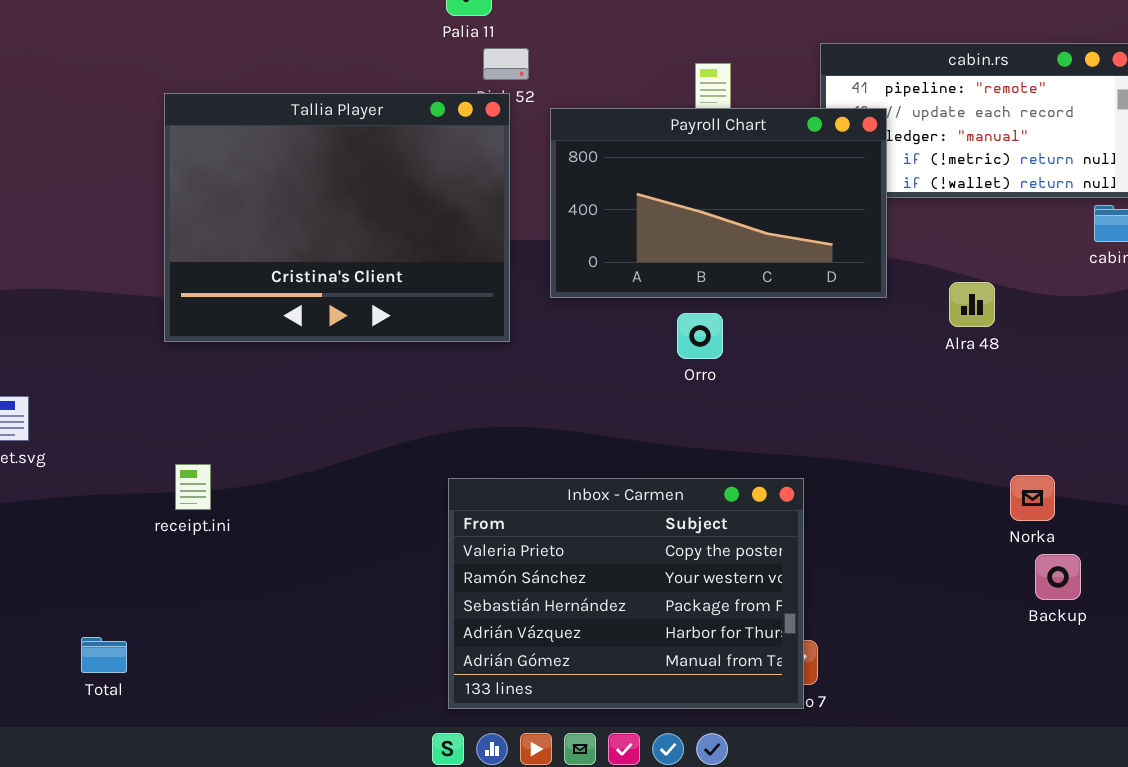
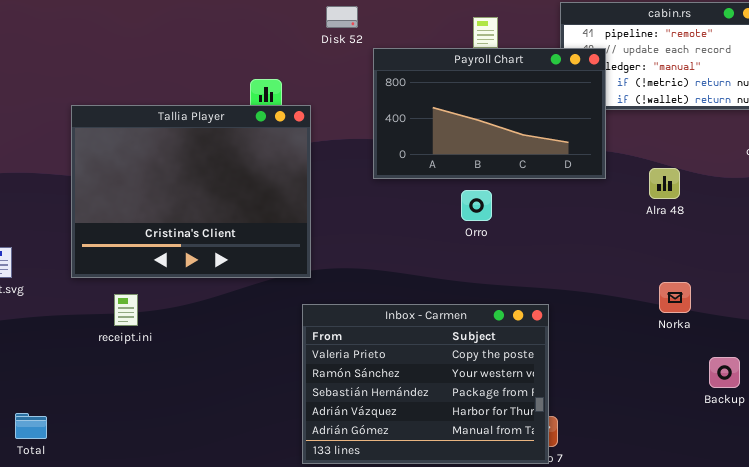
Tallia Player: [164,93,510,342] -> [71,105,311,278], moved
Norka: [1010,475,1055,521] -> [659,282,691,313], moved
Total: [81,637,127,673] -> [15,413,47,439], moved

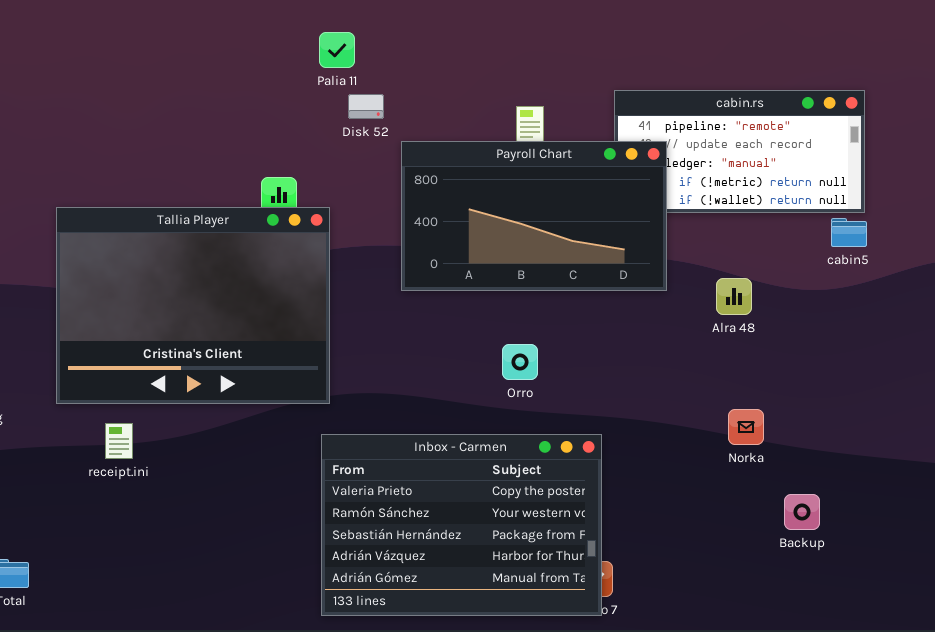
Orro: [461,190,492,221] -> [502,344,538,380], moved

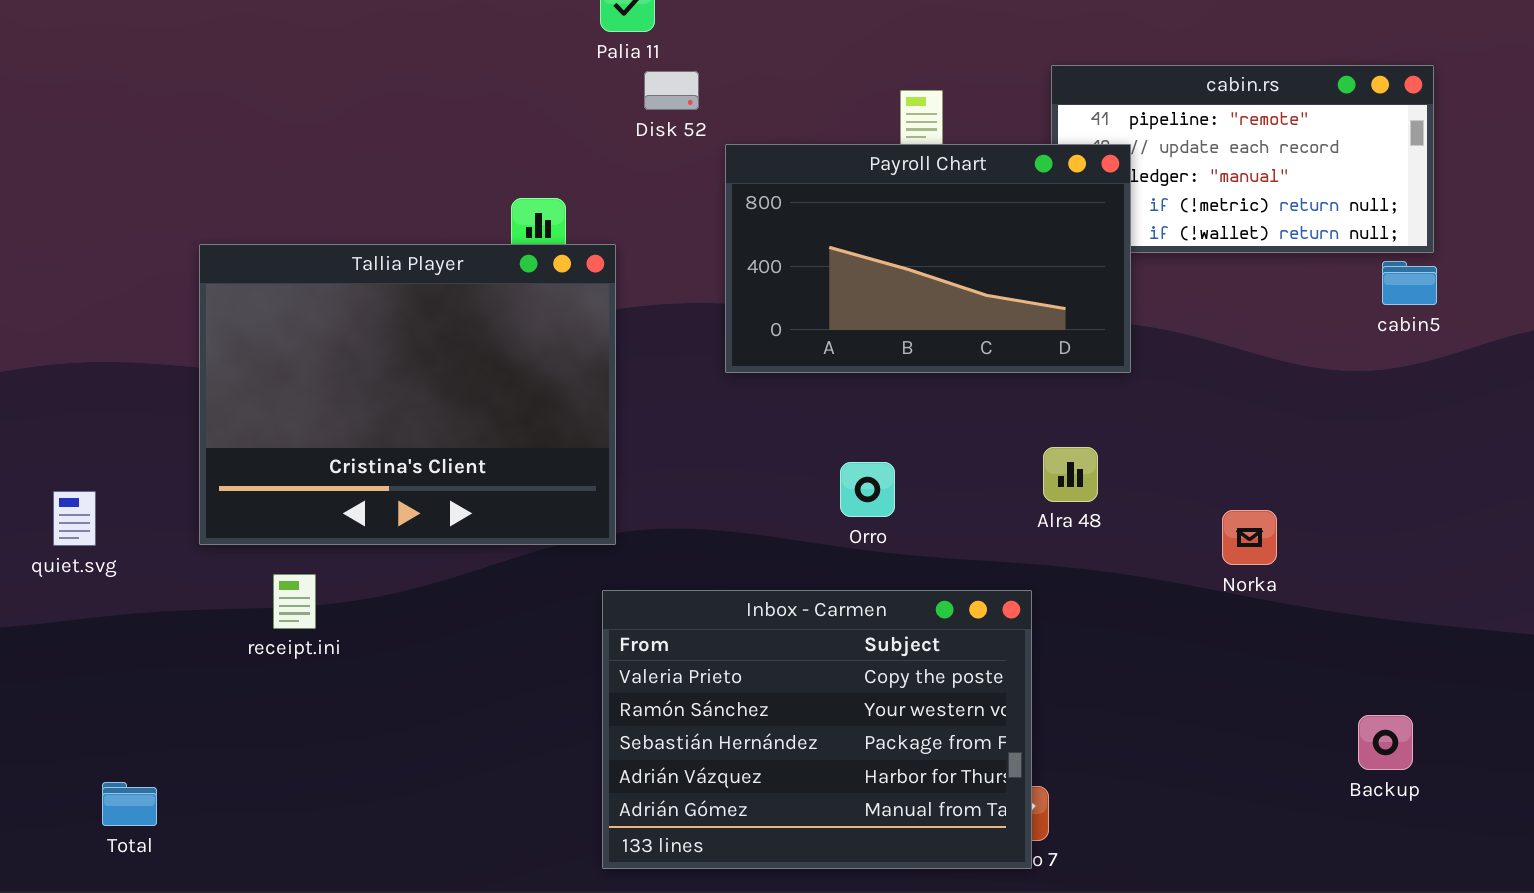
Alra 48: [716,278,752,315] -> [1043,447,1098,502], moved
Orro: [502,344,538,380] -> [840,462,895,517], moved
Norka: [728,409,764,445] -> [1222,510,1277,565], moved
Backup: [784,494,820,530] -> [1358,715,1413,770], moved

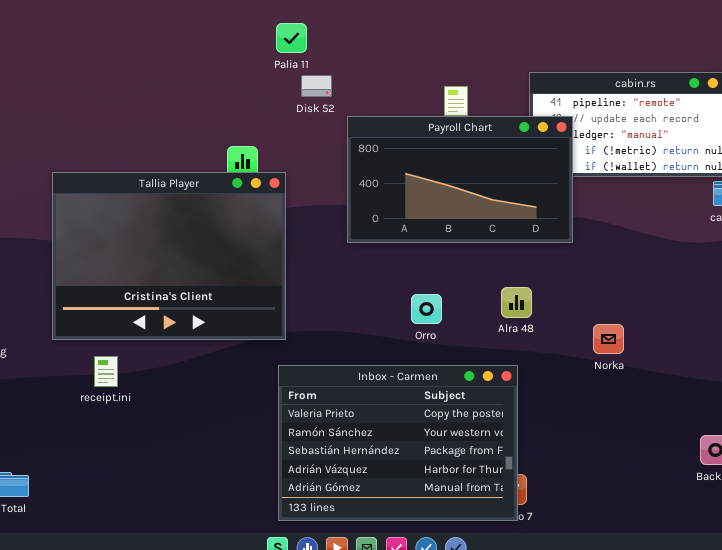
Alra 48: [1043,447,1098,502] -> [501,287,532,318], moved
Norka: [1222,510,1277,565] -> [593,324,624,354], moved

